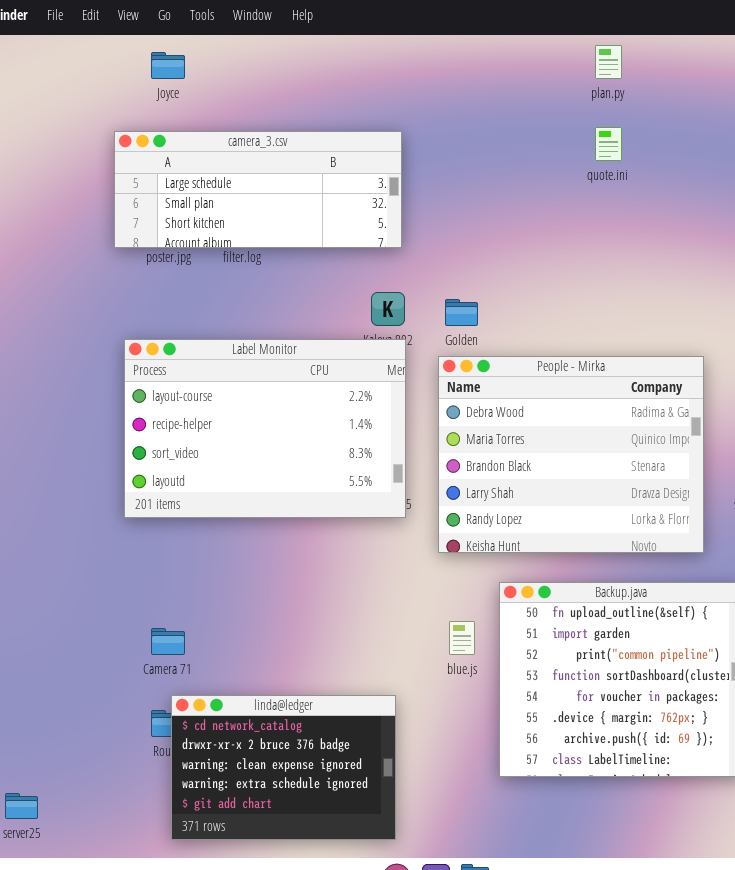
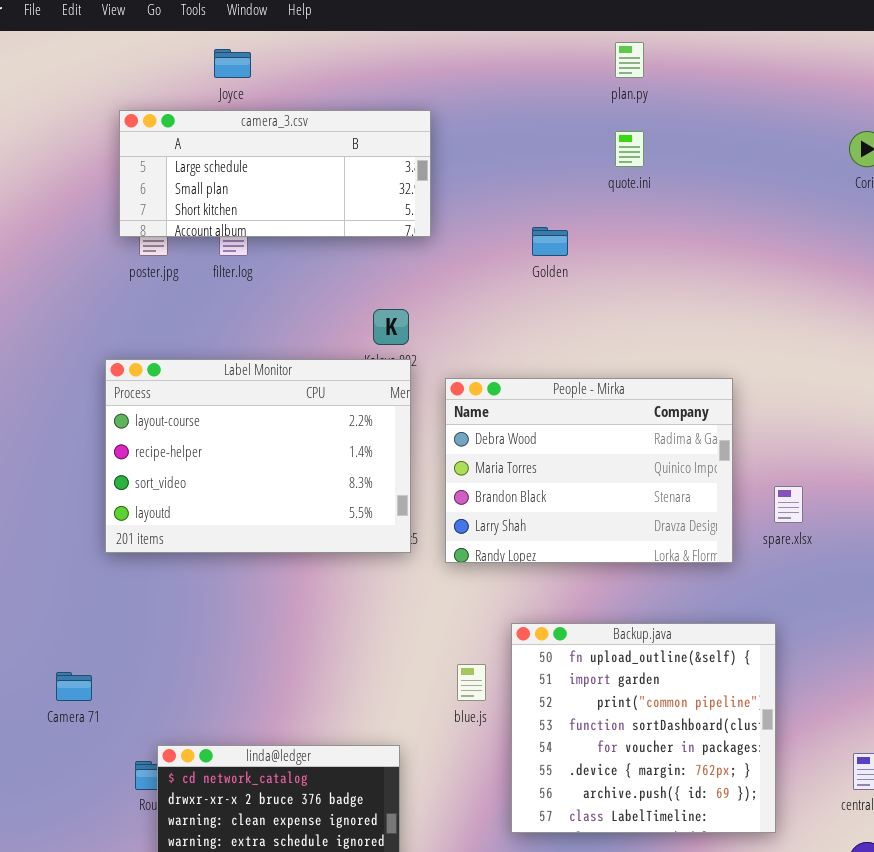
Joyce: [151,52,185,79] -> [214,49,251,78], moved
camera_3.csv: [114,131,402,248] -> [119,110,431,237], moved
Golden: [445,299,478,326] -> [532,227,568,256], moved
People - Mirka: [438,356,704,553] -> [445,378,733,563], resized
Camera 71: [151,628,185,655] -> [56,672,92,701], moved

